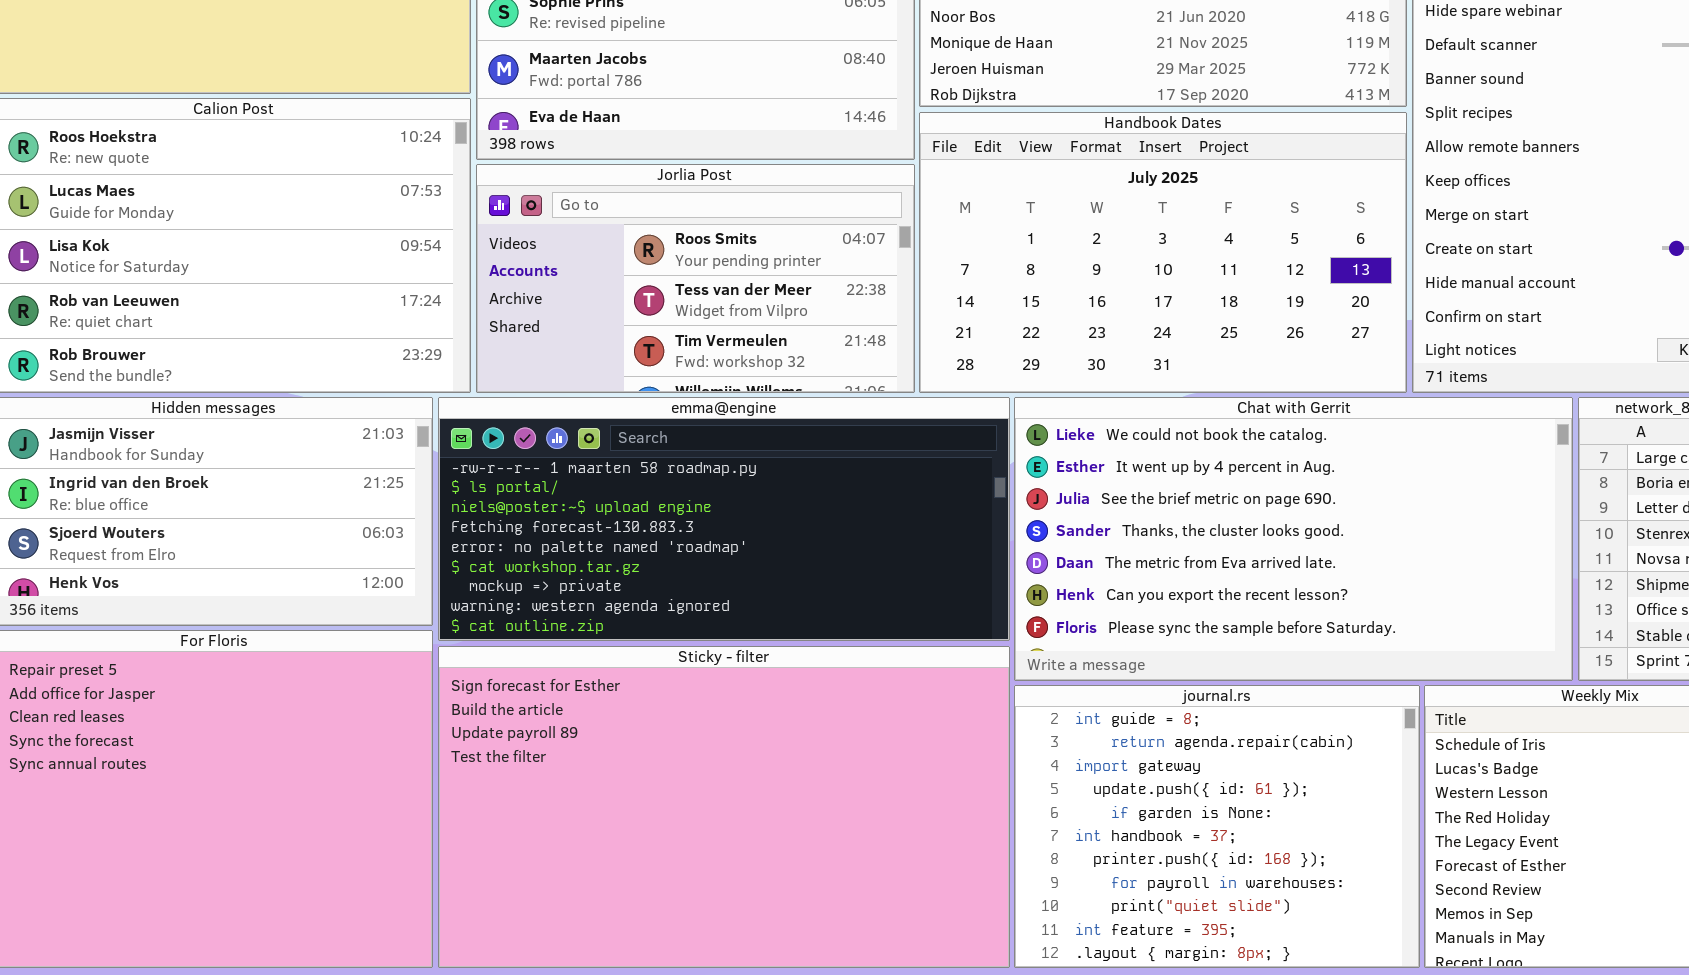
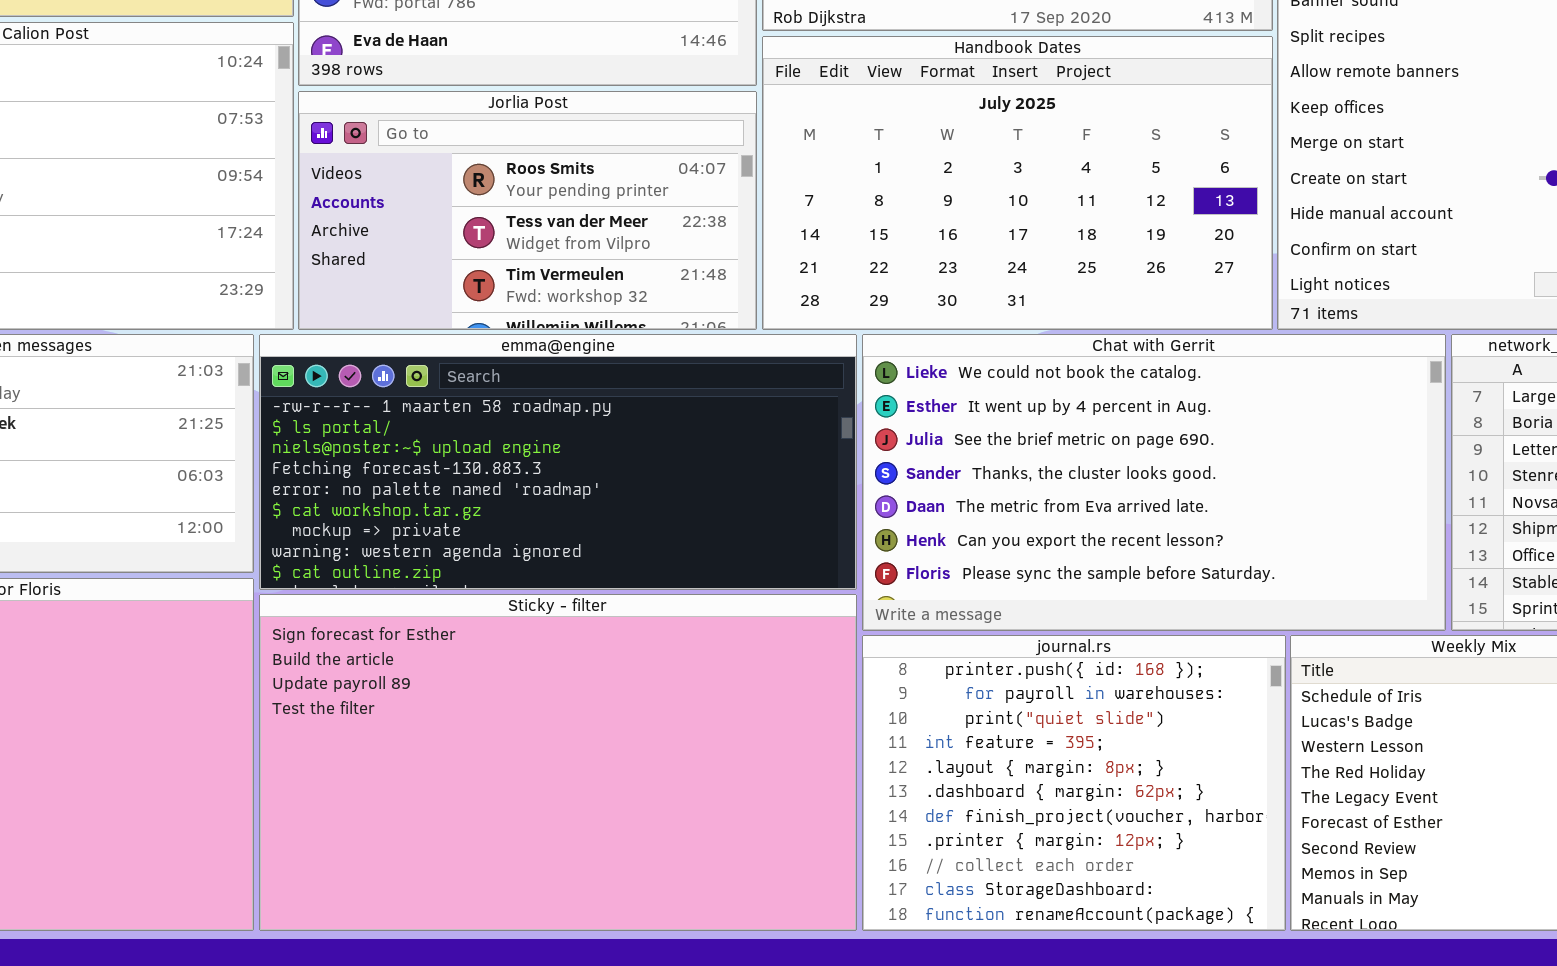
journal.rs: [1014,685,1420,968] -> [862,635,1286,931], scrolled down 6 rows

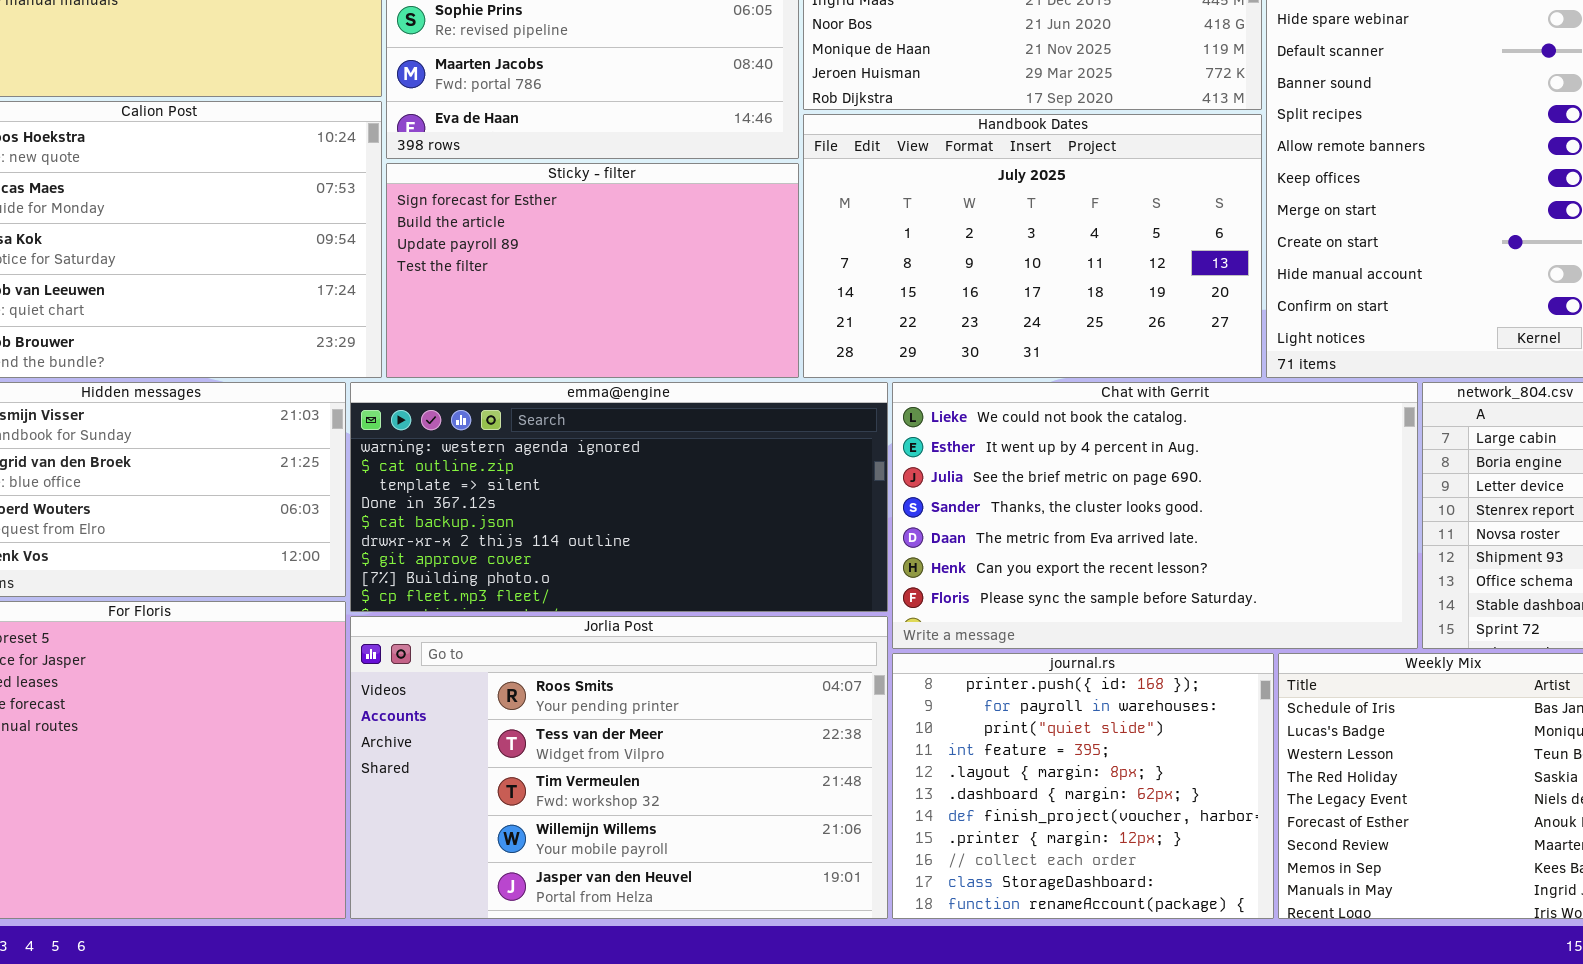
Jorlia Post: [298,91,757,330] -> [350,616,888,919], moved, resized
emma@engine: [259,334,857,590] -> [350,382,888,612], scrolled down 7 rows
Sticky - filter: [259,594,857,931] -> [386,163,799,378], moved, resized

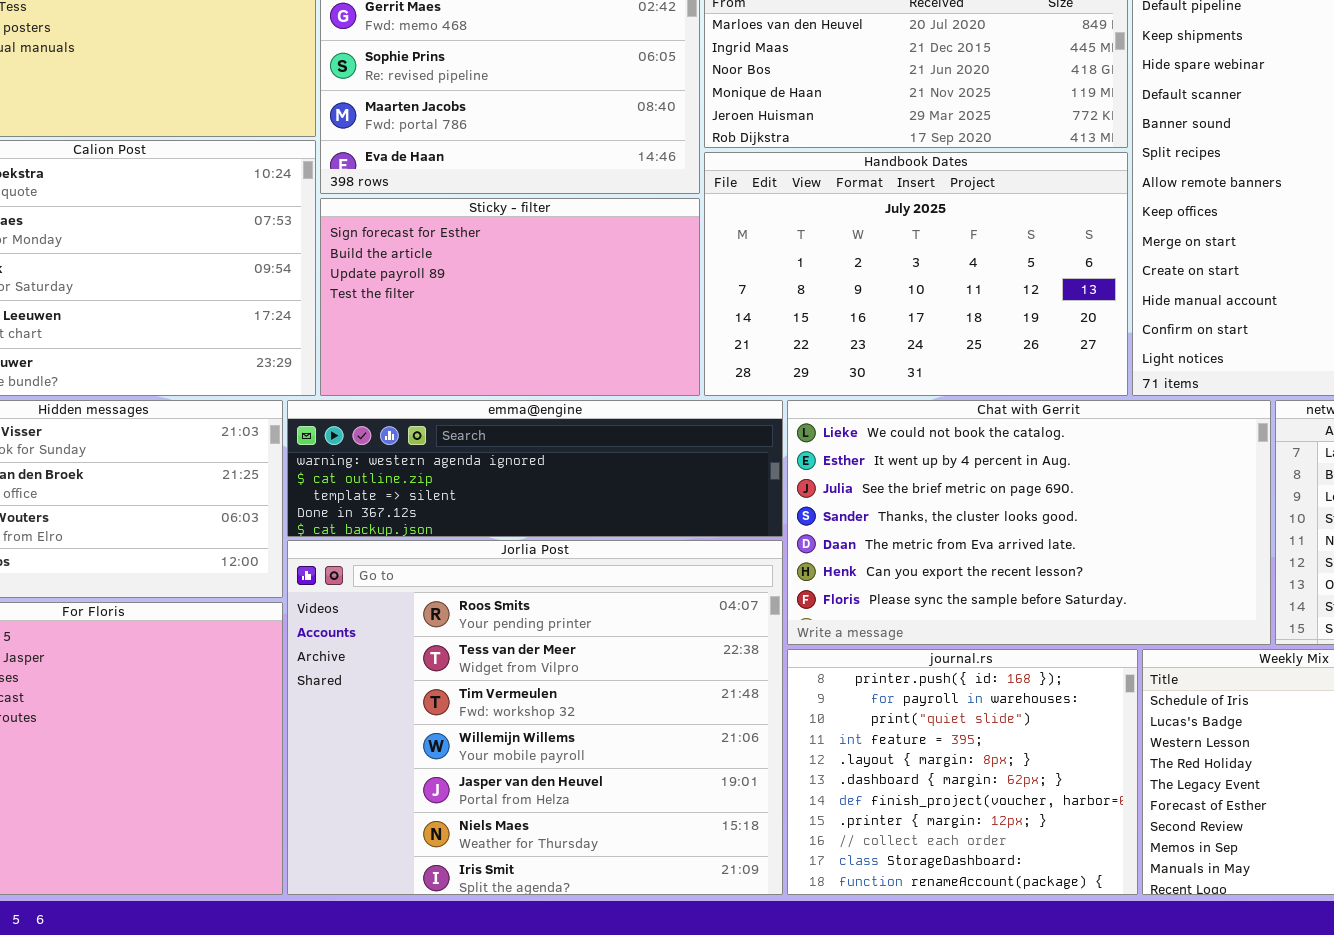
emma@engine: [350,382,888,612] -> [287,400,783,537], resized
Jorlia Post: [350,616,888,919] -> [287,540,783,895], resized

